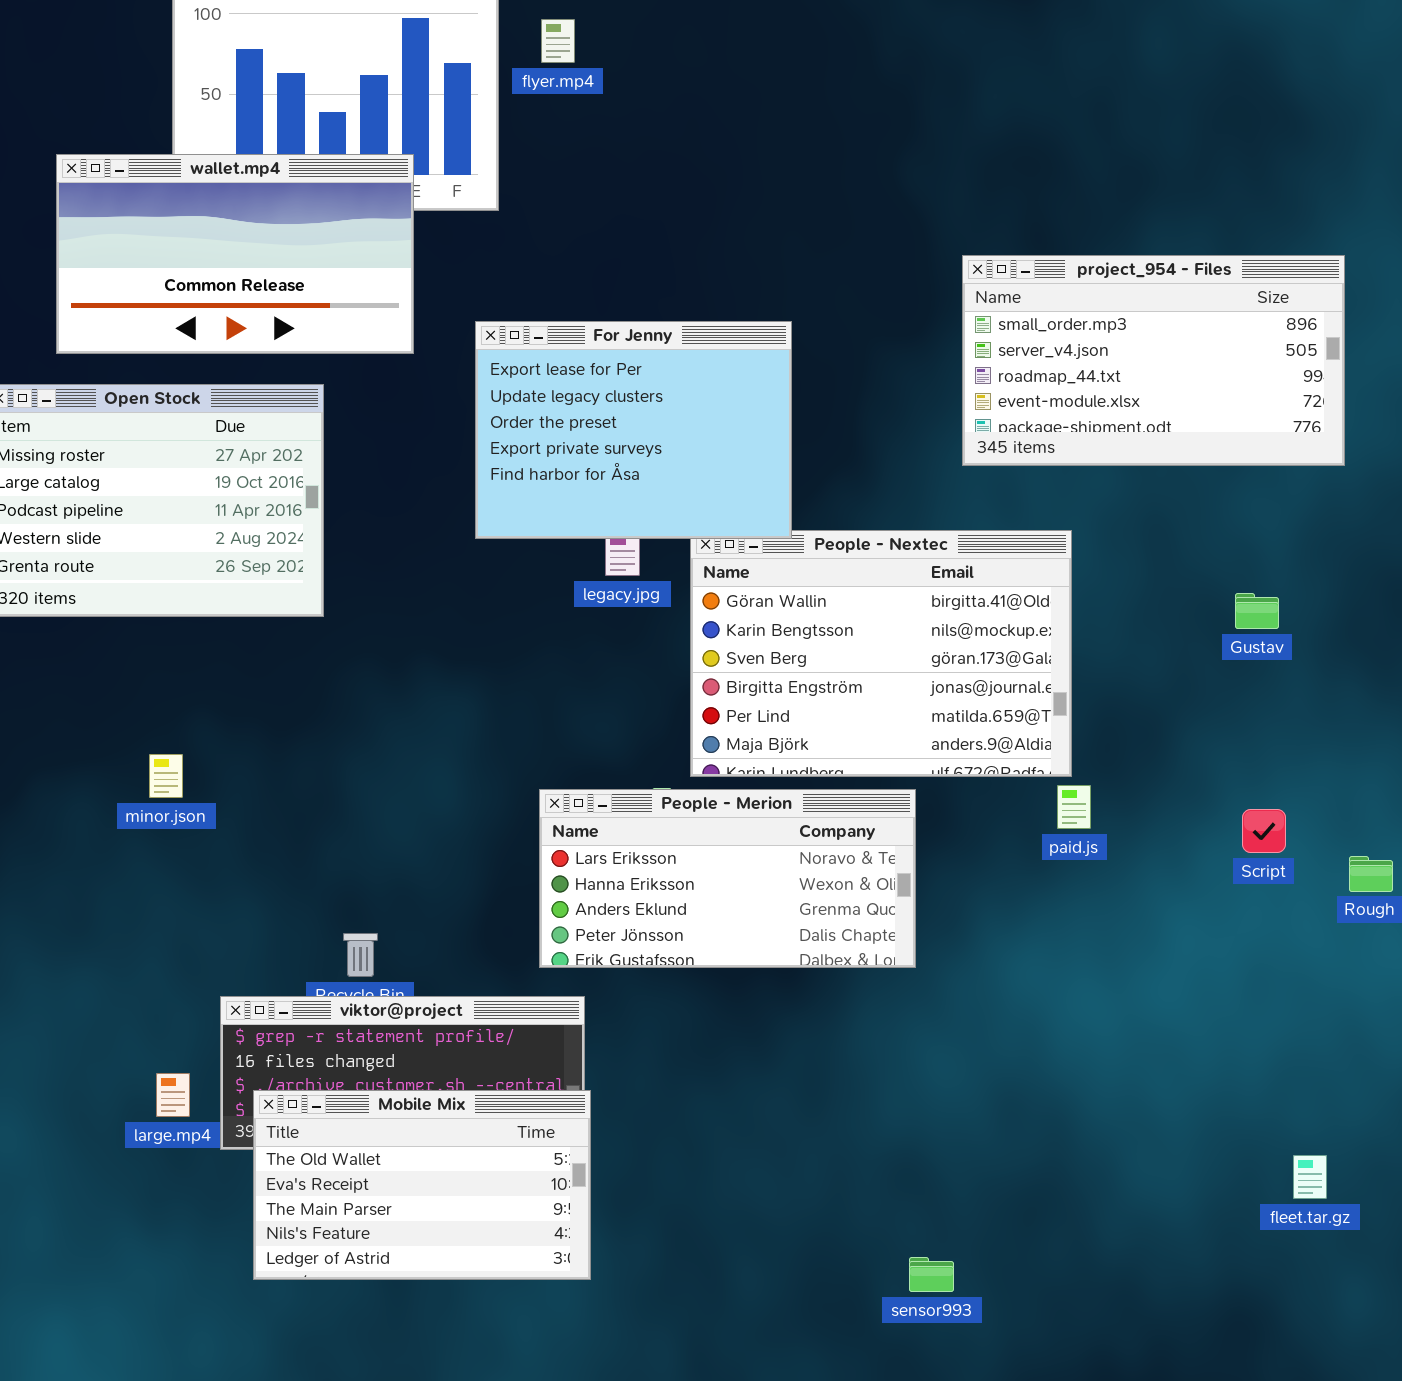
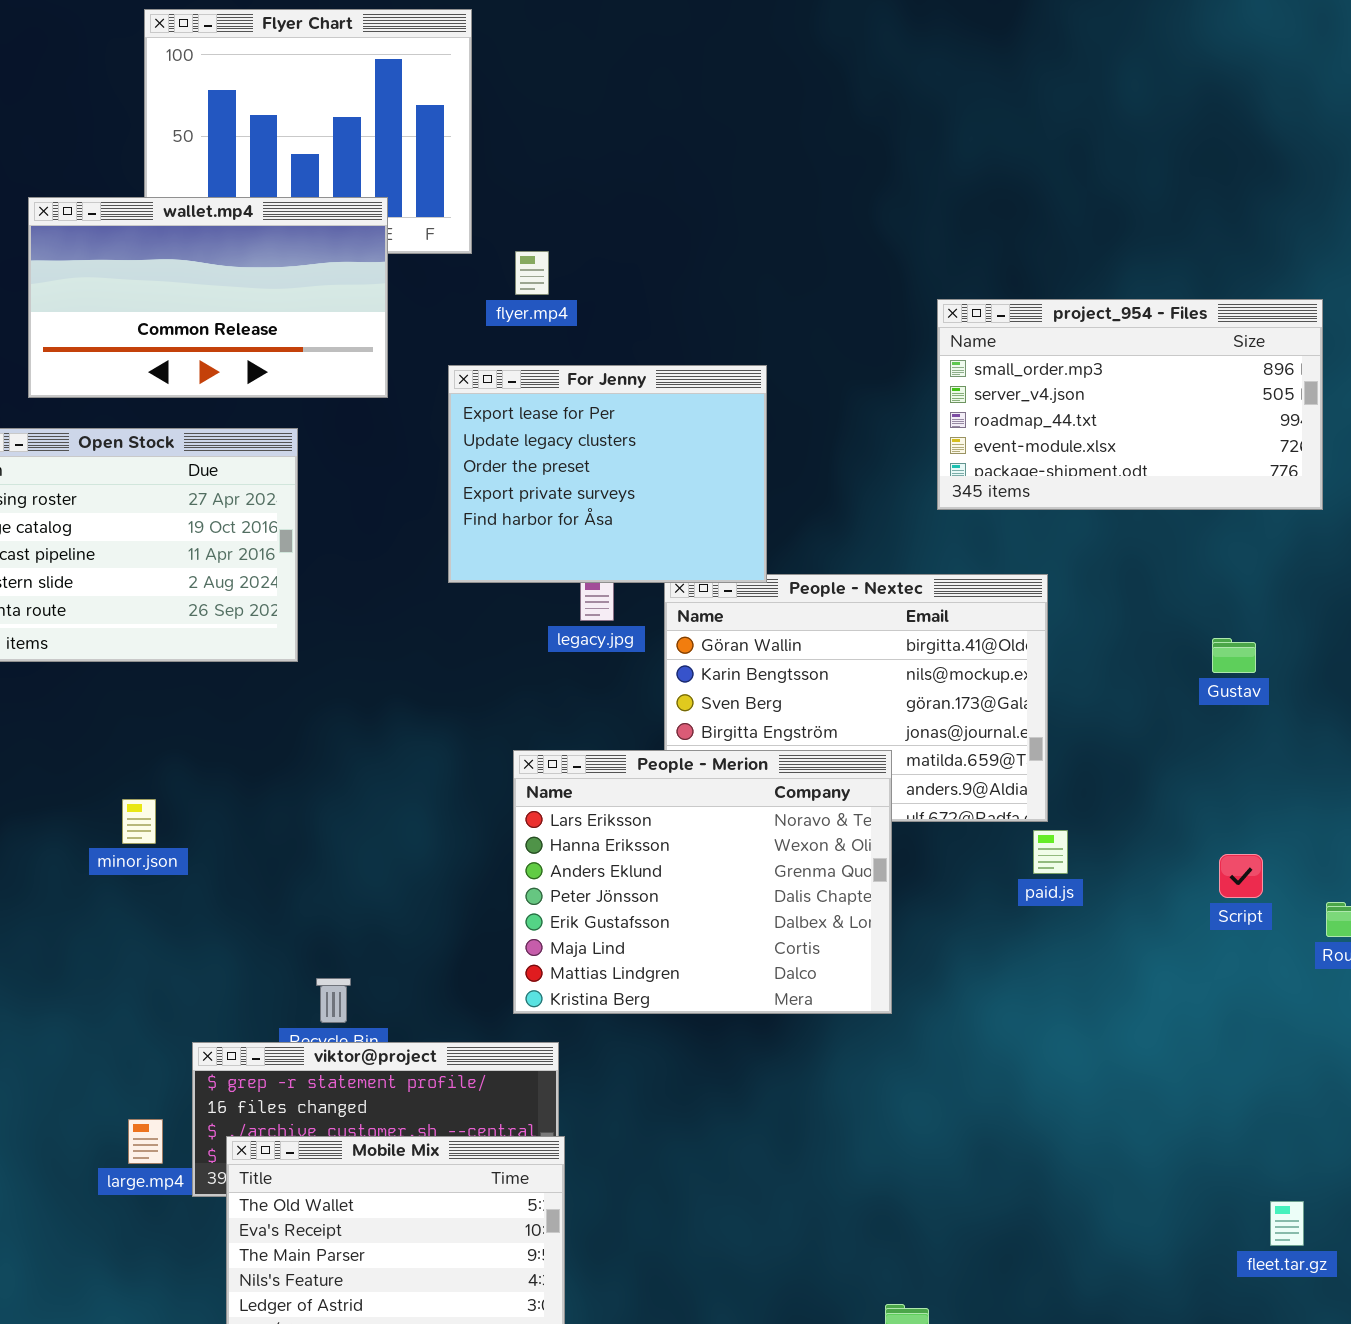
flyer.mp4: [541,19,575,63] -> [515,251,549,295], moved
People - Merion: [539,789,916,968] -> [513,750,892,1014], resized

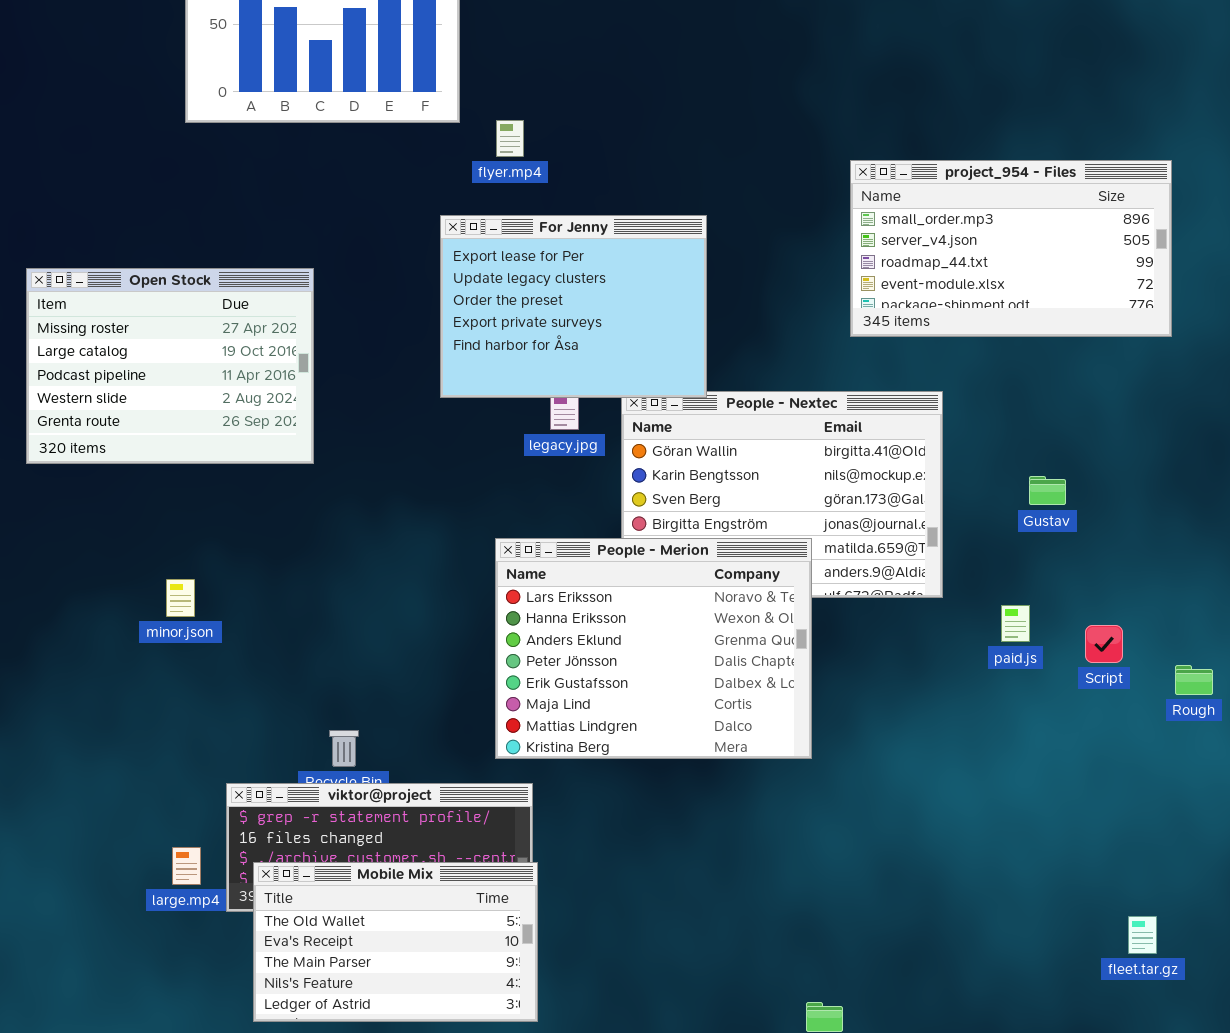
wallet.mp4: [28,197,388,398] -> none, closed
Gustav: [1212,638,1256,673] -> [1029,476,1066,505], moved
paid.js: [1033,830,1068,874] -> [1001,605,1030,642], moved

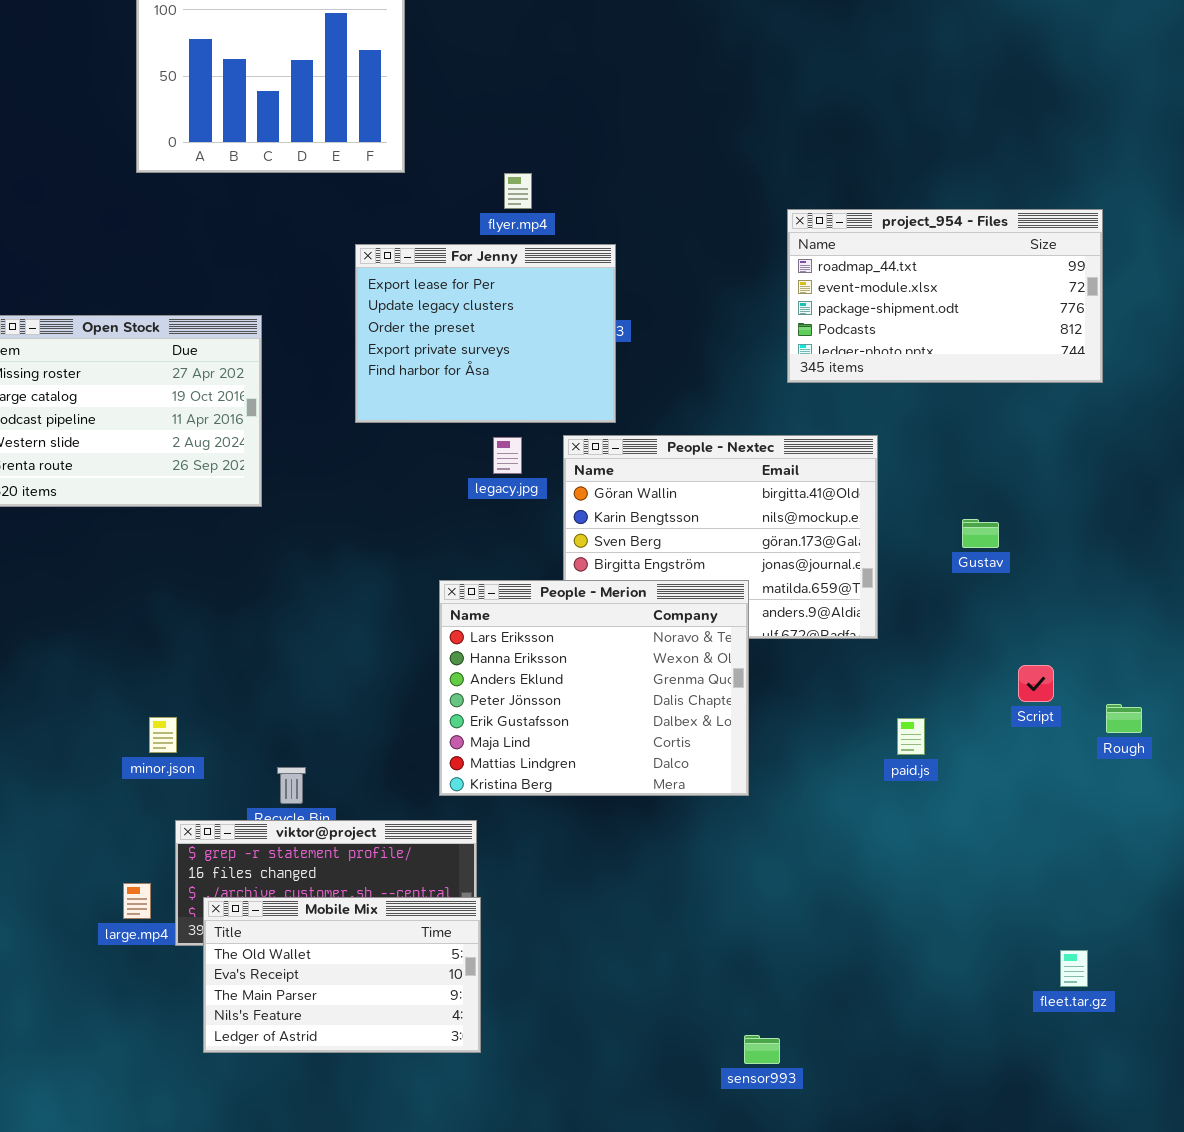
flyer.mp4: [496,120,524,157] -> [504,173,532,209], moved
project_954 - Files: [850,160,1172,337] -> [787,209,1103,383], scrolled down 2 rows
For Jenny: [440,215,707,398] -> [355,244,616,423], moved
minor.json: [166,579,195,617] -> [149,717,177,753], moved
paid.js: [1001,605,1030,642] -> [897,718,925,755], moved

